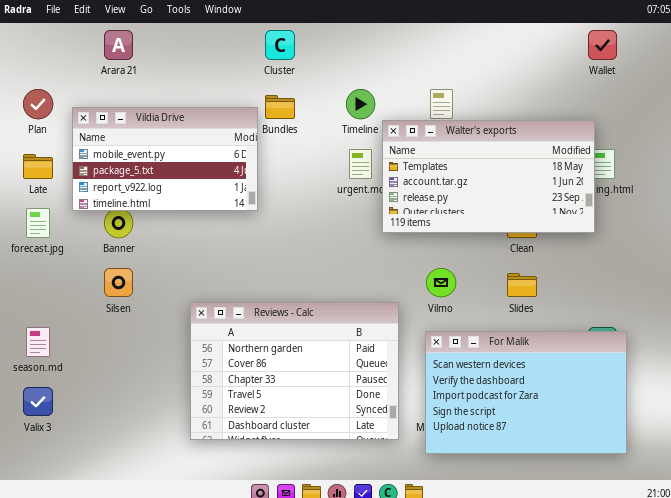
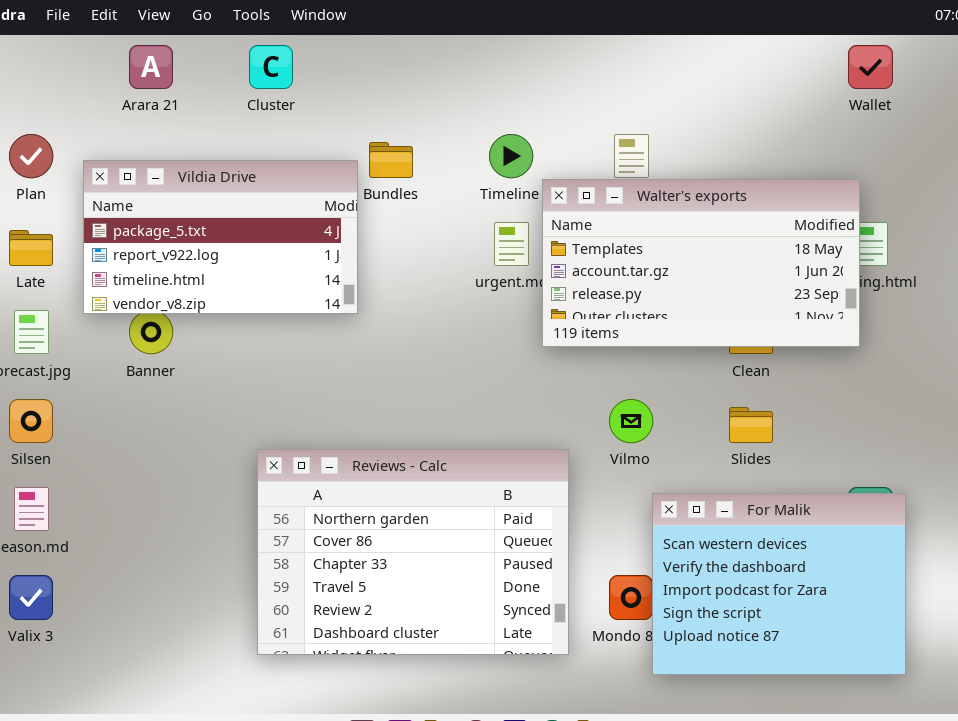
Cluster: [265,30,295,60] -> [249,45,293,89], moved
Vildia Drive: [72,107,258,211] -> [83,160,358,314], scrolled down 1 row
Silsen: [104,268,133,297] -> [9,399,53,443], moved
For Malik: [425,331,627,454] -> [652,493,906,675], resized

